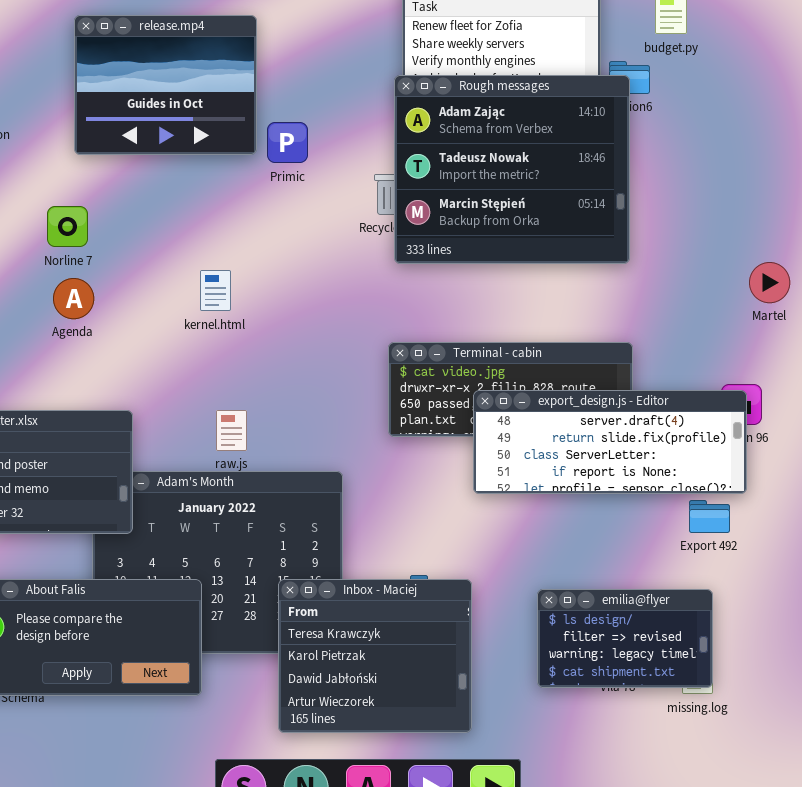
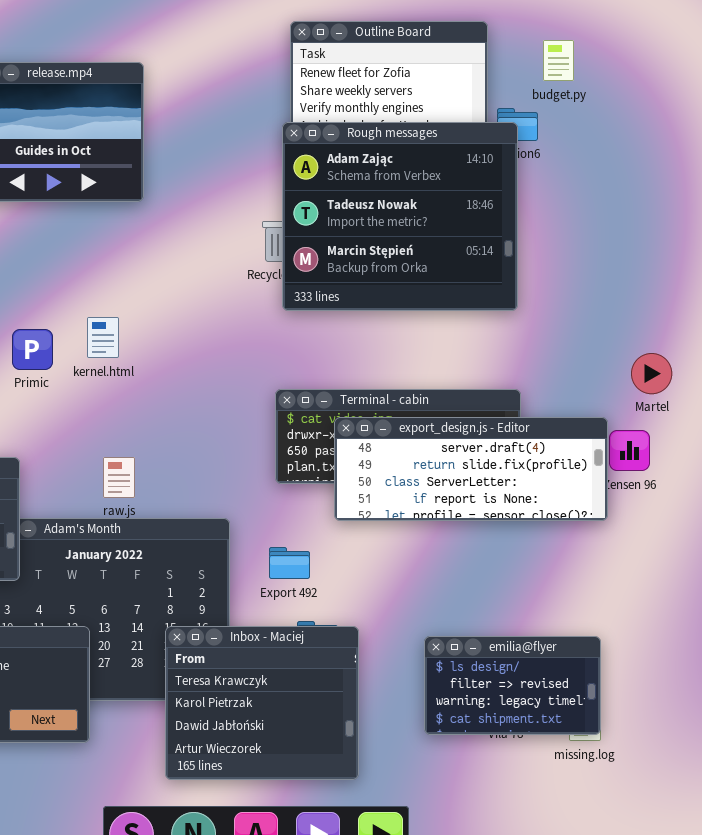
Primic: [267,122,308,163] -> [12,329,53,370], moved
Martel: [749,262,790,303] -> [631,353,672,394], moved
export_design.js - Editor: [473,390,747,494] -> [334,417,608,521], moved
Export 492: [689,500,730,533] -> [269,547,310,579], moved

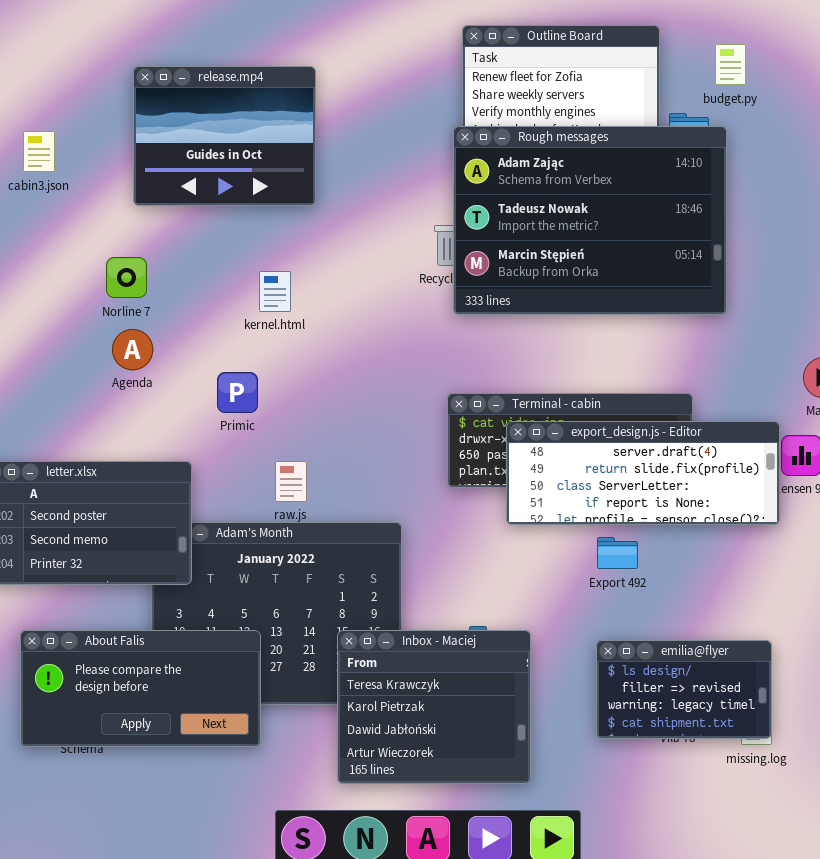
Rough messages: [282,122,518,311] -> [453,126,727,315], resized
kernel.html: [87,317,119,358] -> [259,271,291,312], moved
Primic: [12,329,53,370] -> [217,372,258,413], moved
Export 492: [269,547,310,579] -> [597,537,638,569], moved

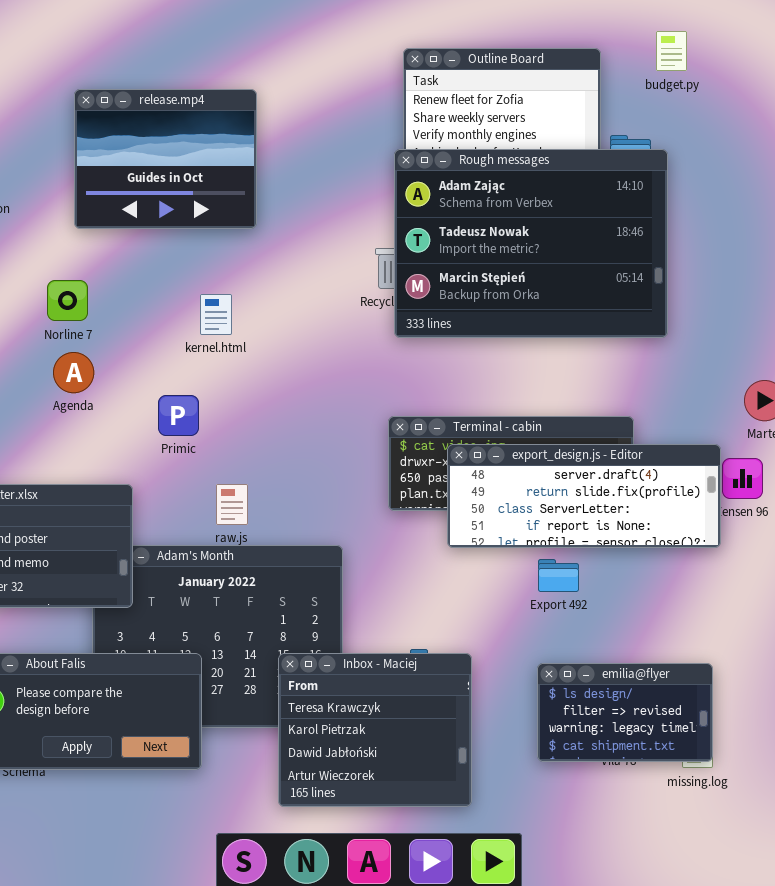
budget.py: [715,44,746,85] -> [656,31,687,71], moved

